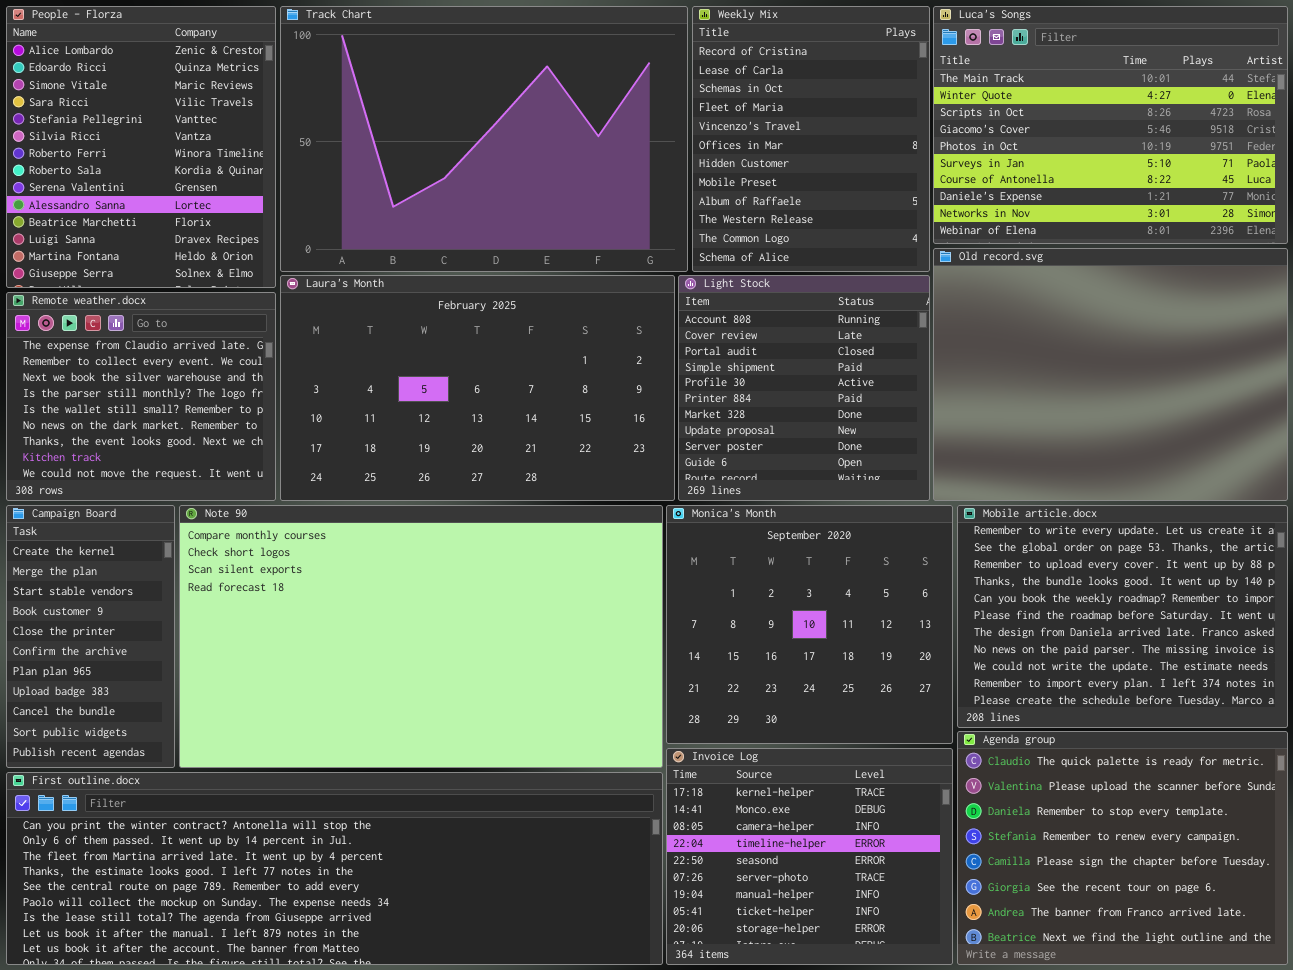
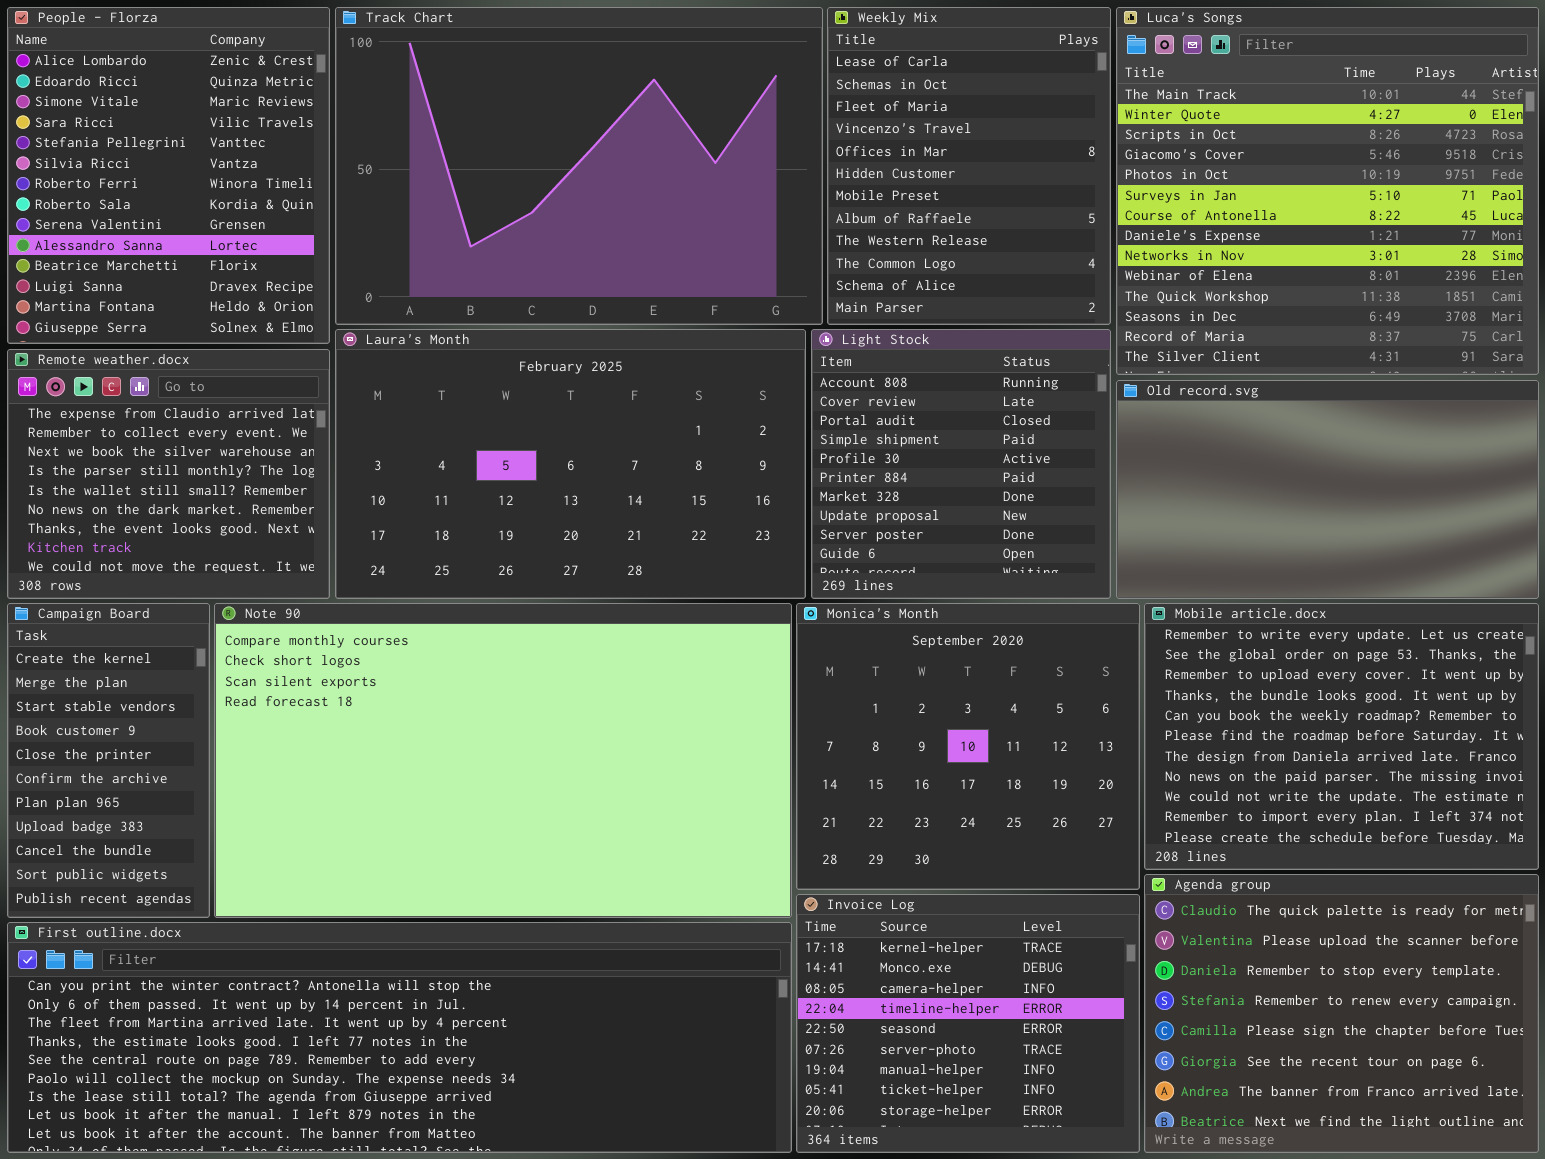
Weekly Mix: [692,6,930,272] -> [827,7,1111,325], scrolled down 1 row
Luca's Songs: [933,6,1288,244] -> [1116,7,1539,375], resized
Old record.svg: [933,248,1288,501] -> [1116,380,1539,599], resized

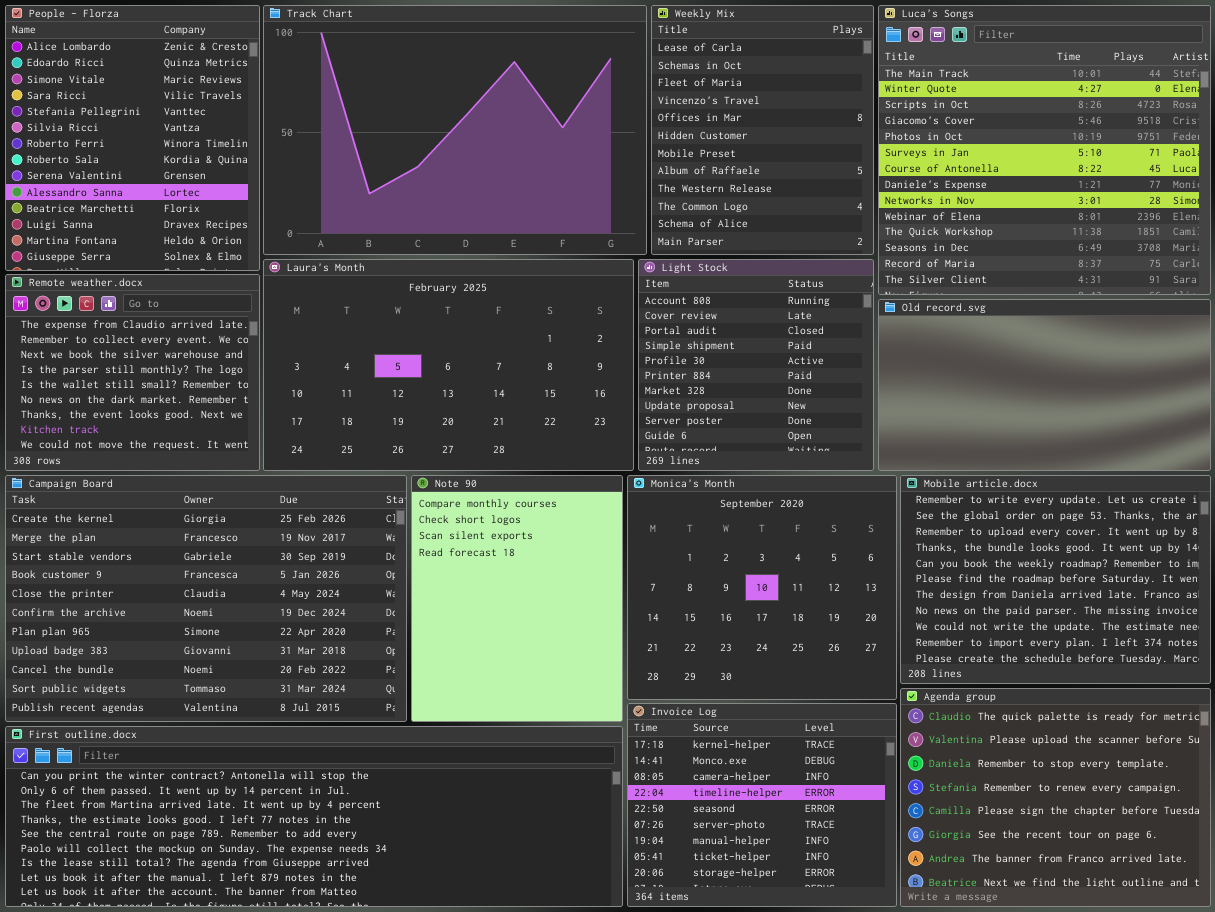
Campaign Board: [7,603,210,918] -> [5,475,407,722], resized
Note 90: [214,603,792,918] -> [411,475,623,722], resized

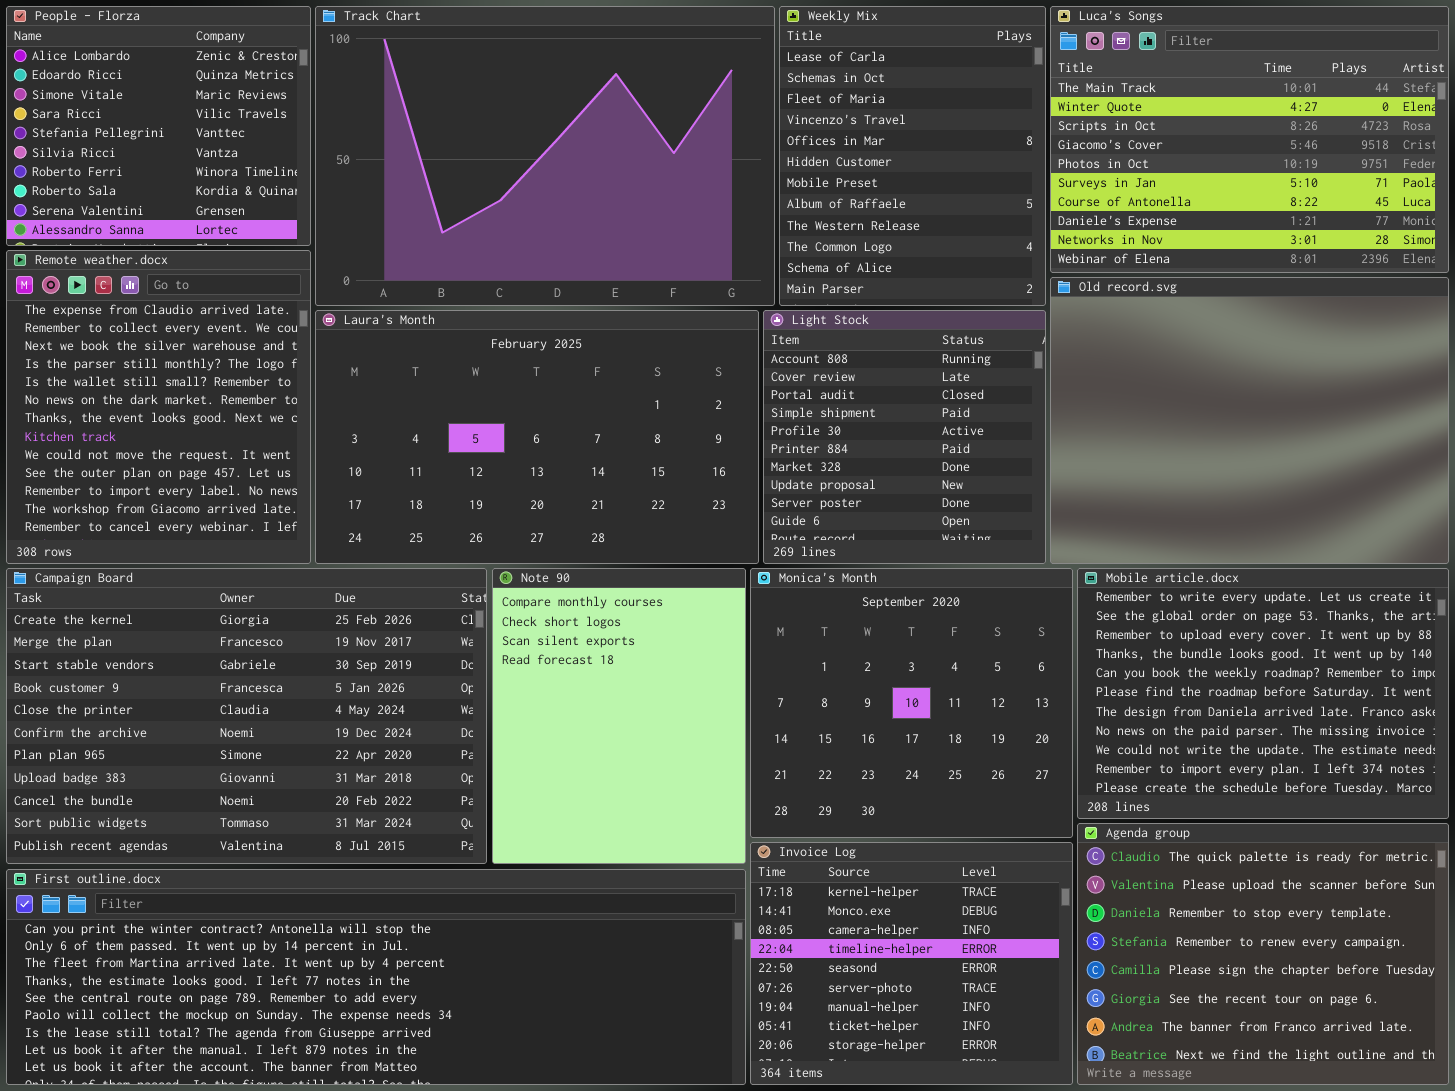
People - Florza: [5,5,260,271] -> [6,6,311,246], resized
Luca's Songs: [878,5,1211,295] -> [1050,6,1449,273], resized
Remote weather.docx: [5,274,260,471] -> [6,250,311,564], resized
Old record.svg: [878,299,1211,471] -> [1050,277,1449,564], resized

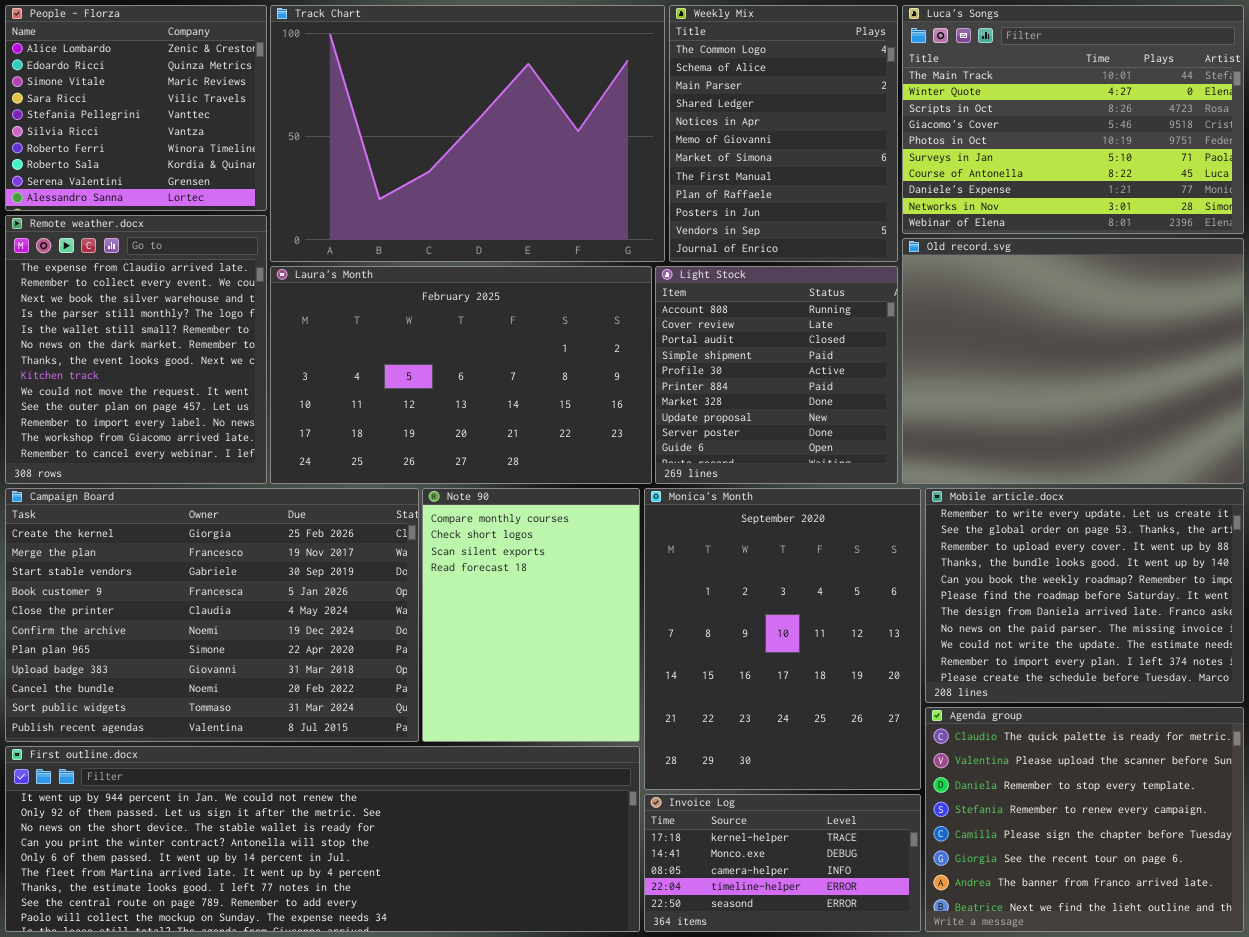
Weekly Mix: [779,6,1046,306] -> [669,5,898,262], scrolled down 9 rows
Monica's Month: [750,568,1073,838] -> [644,488,921,790], resized
Invoice Log: [750,842,1073,1085] -> [644,794,921,932], resized
First outline.docx: [6,869,746,1085] -> [5,746,640,932], scrolled up 3 rows

